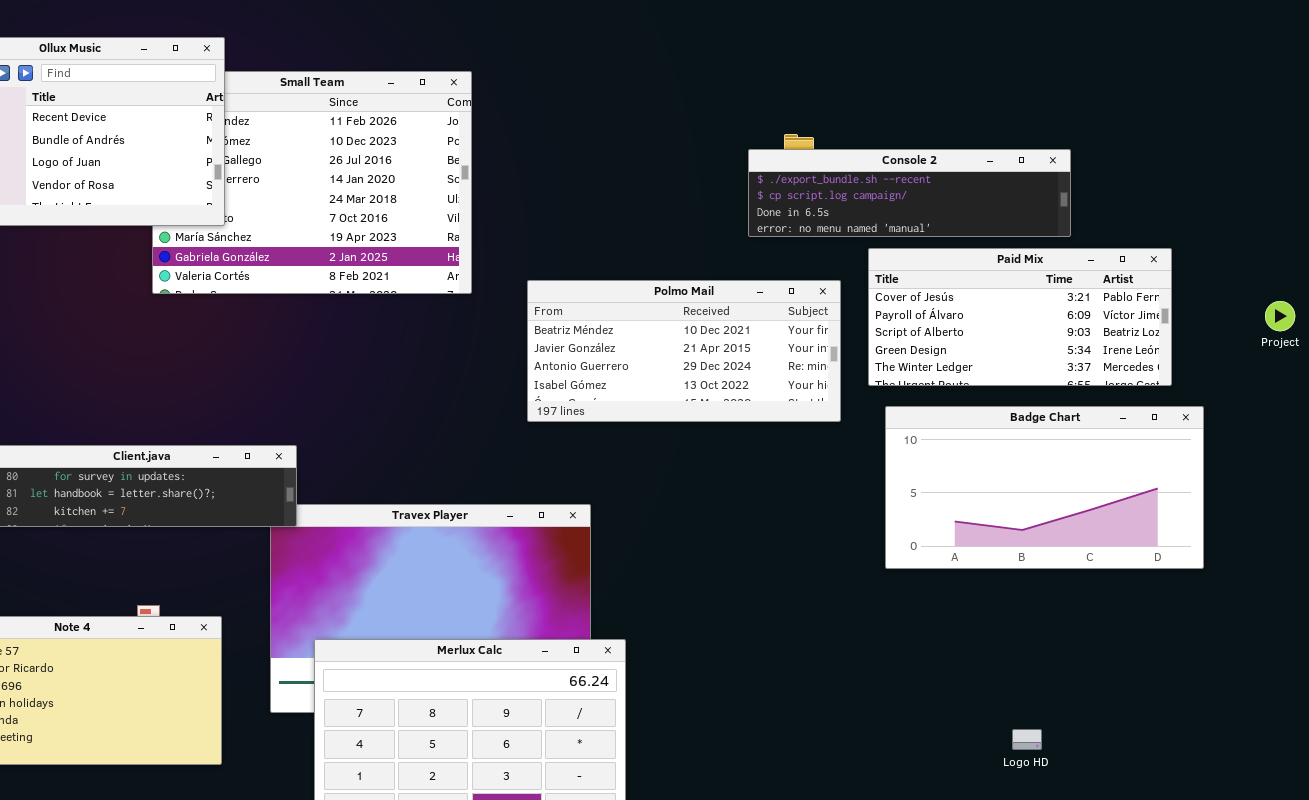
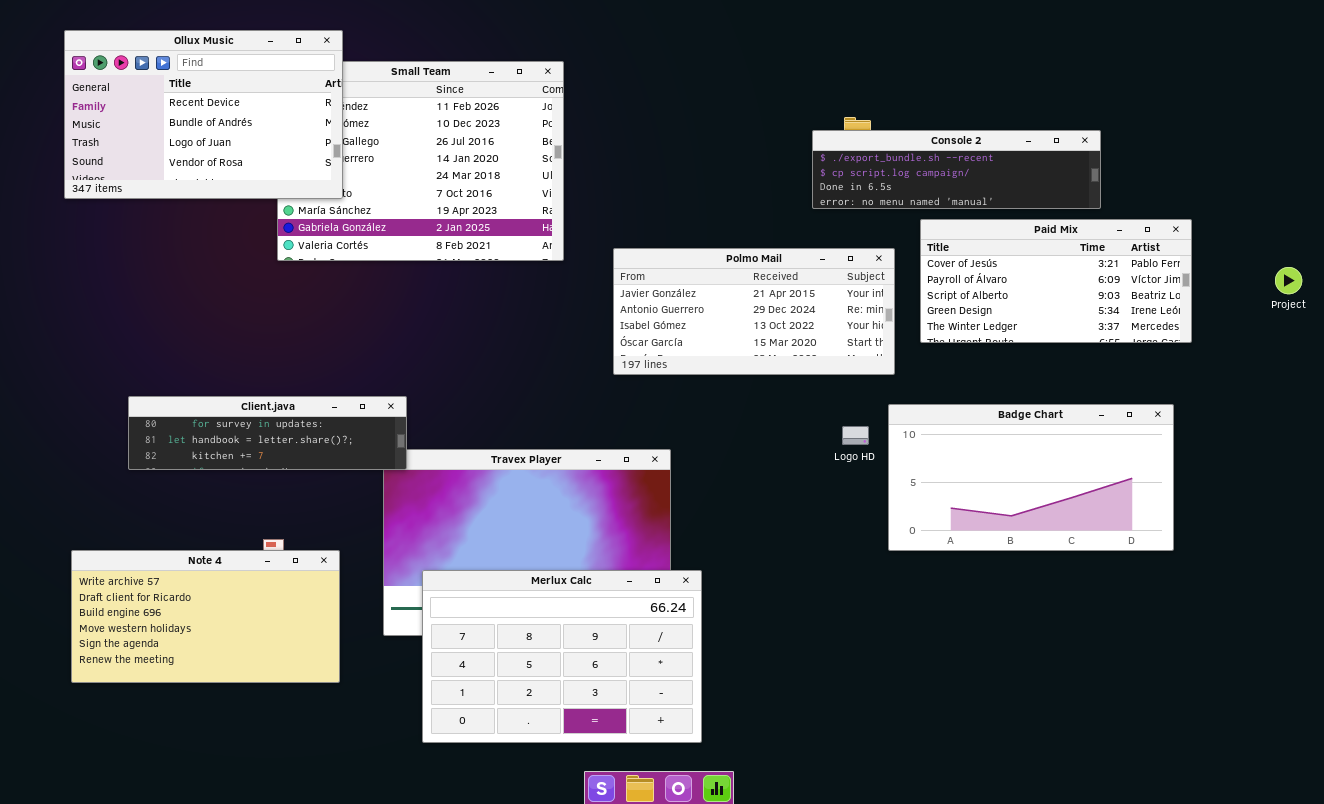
Polmo Mail: [527,280,841,422] -> [613,248,895,375], scrolled down 1 row
Badge Chart: [885,406,1204,569] -> [888,404,1174,551], moved
Logo HD: [1012,729,1042,750] -> [842,426,869,445], moved

